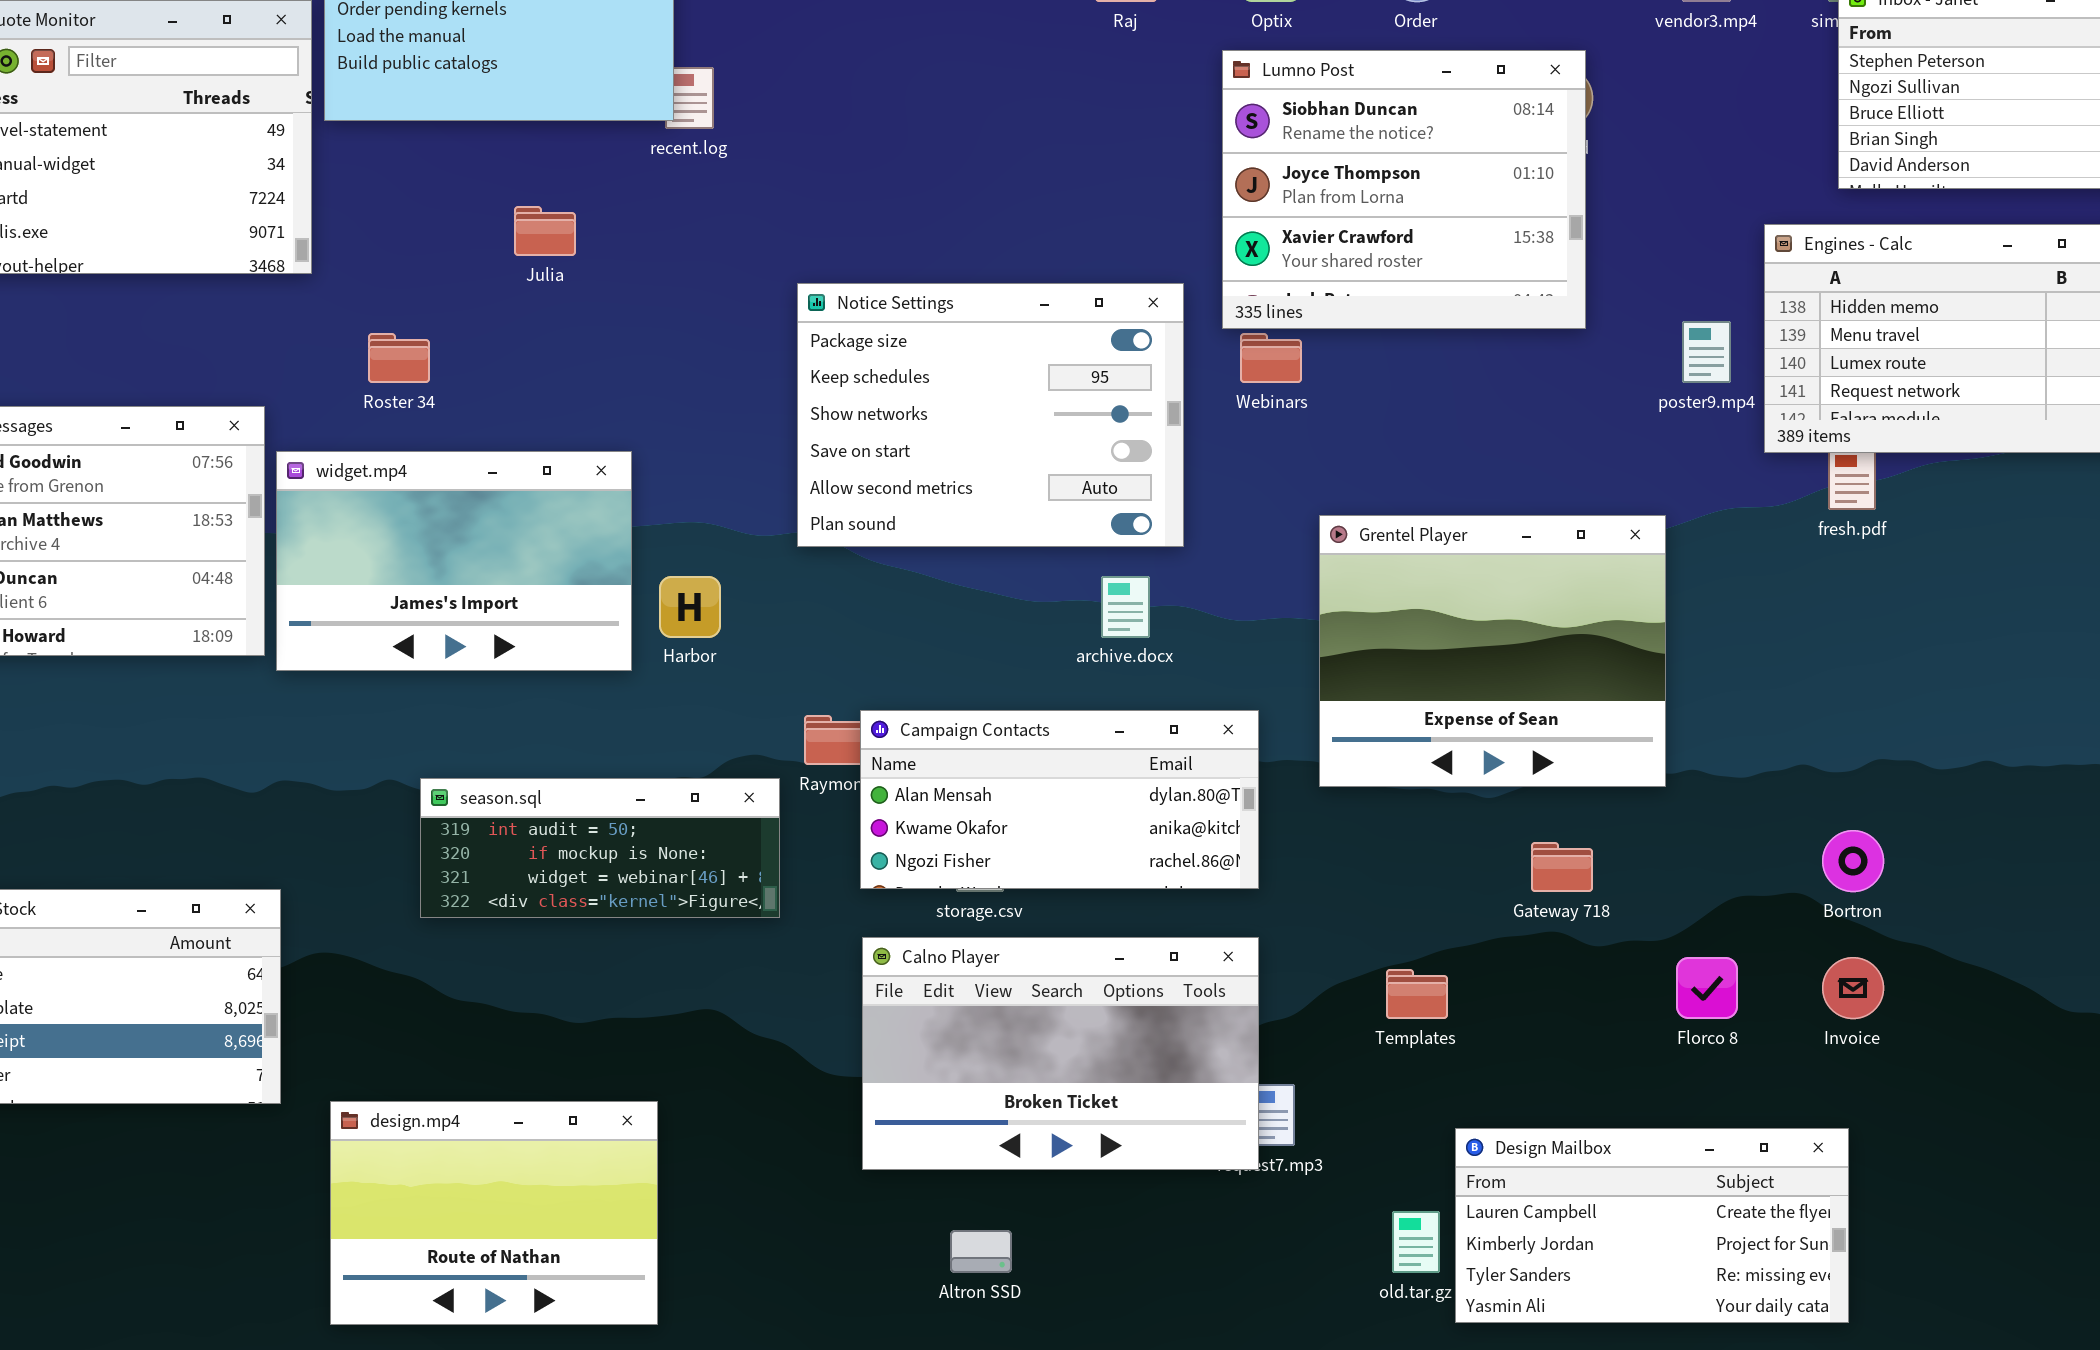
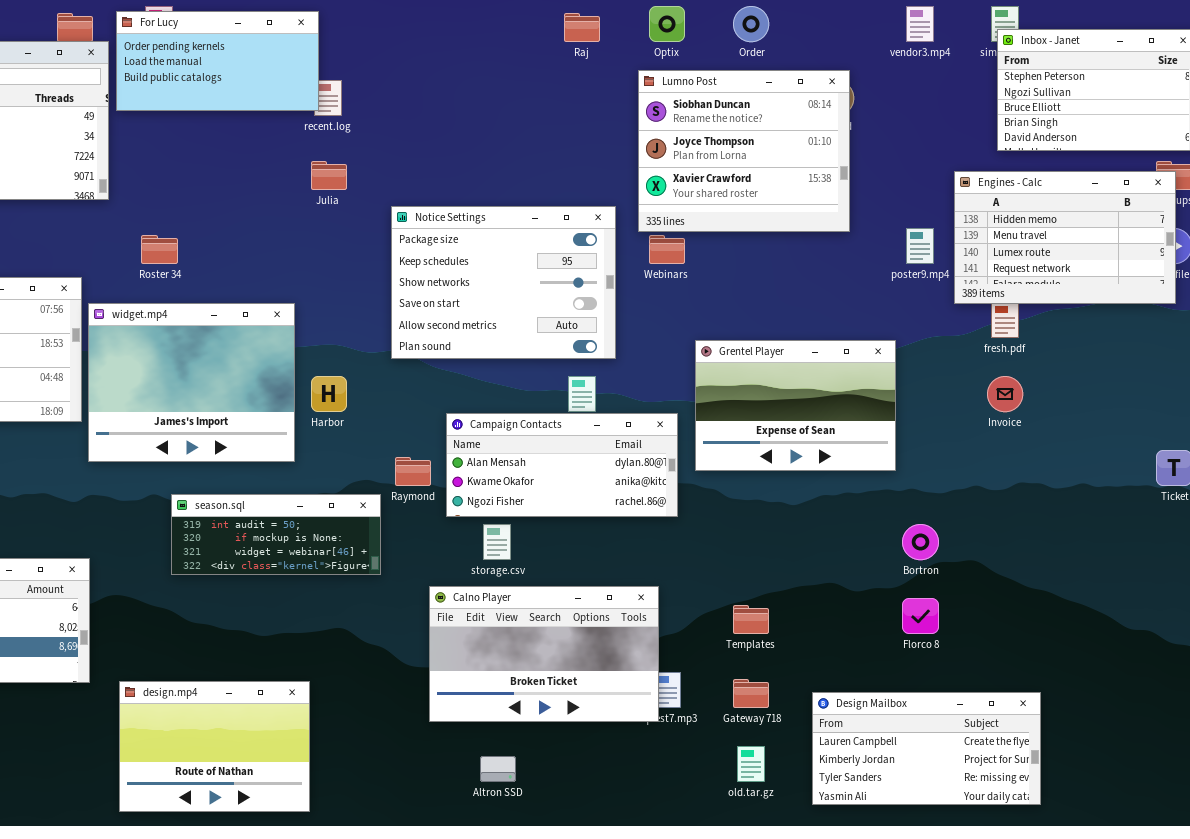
Julia: [514,206,576,256] -> [311,161,347,190], moved
widget.mp4: [276,451,632,671] -> [88,303,295,462], resized
Grentel Player: [1319,515,1666,787] -> [695,340,896,471], resized
Campaign Contacts: [860,710,1259,889] -> [446,413,678,517], moved
Bortron: [1822,830,1884,892] -> [902,524,939,560], moved
Gateway 718: [1531,842,1593,892] -> [733,679,769,708], moved
Invoice: [1822,957,1884,1019] -> [987,376,1023,412], moved
Design Mailbox: [1455,1128,1849,1323] -> [812,692,1041,805], moved

